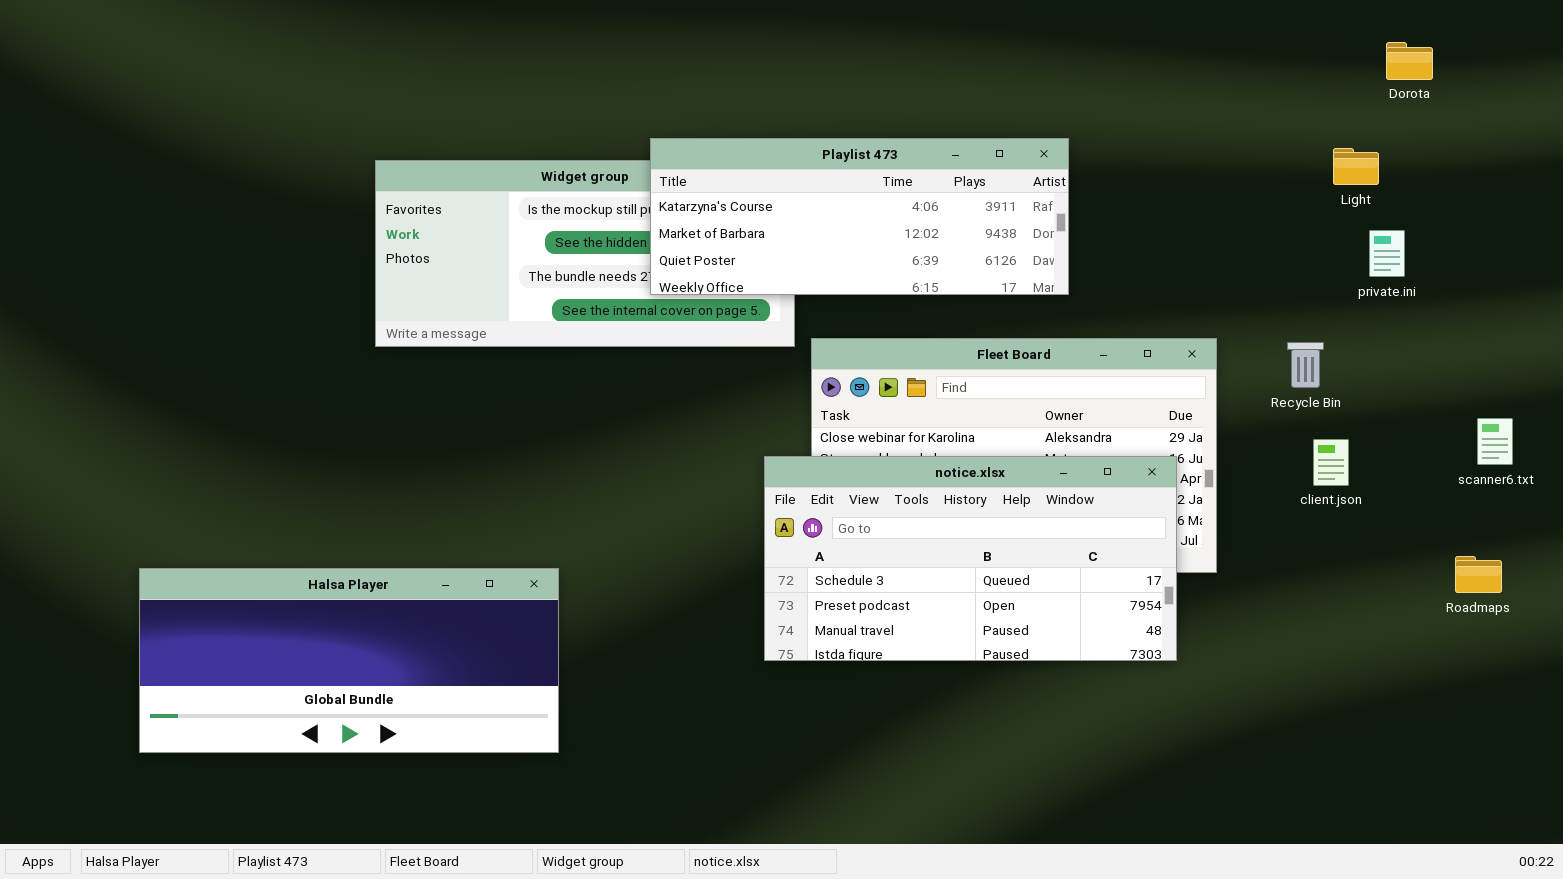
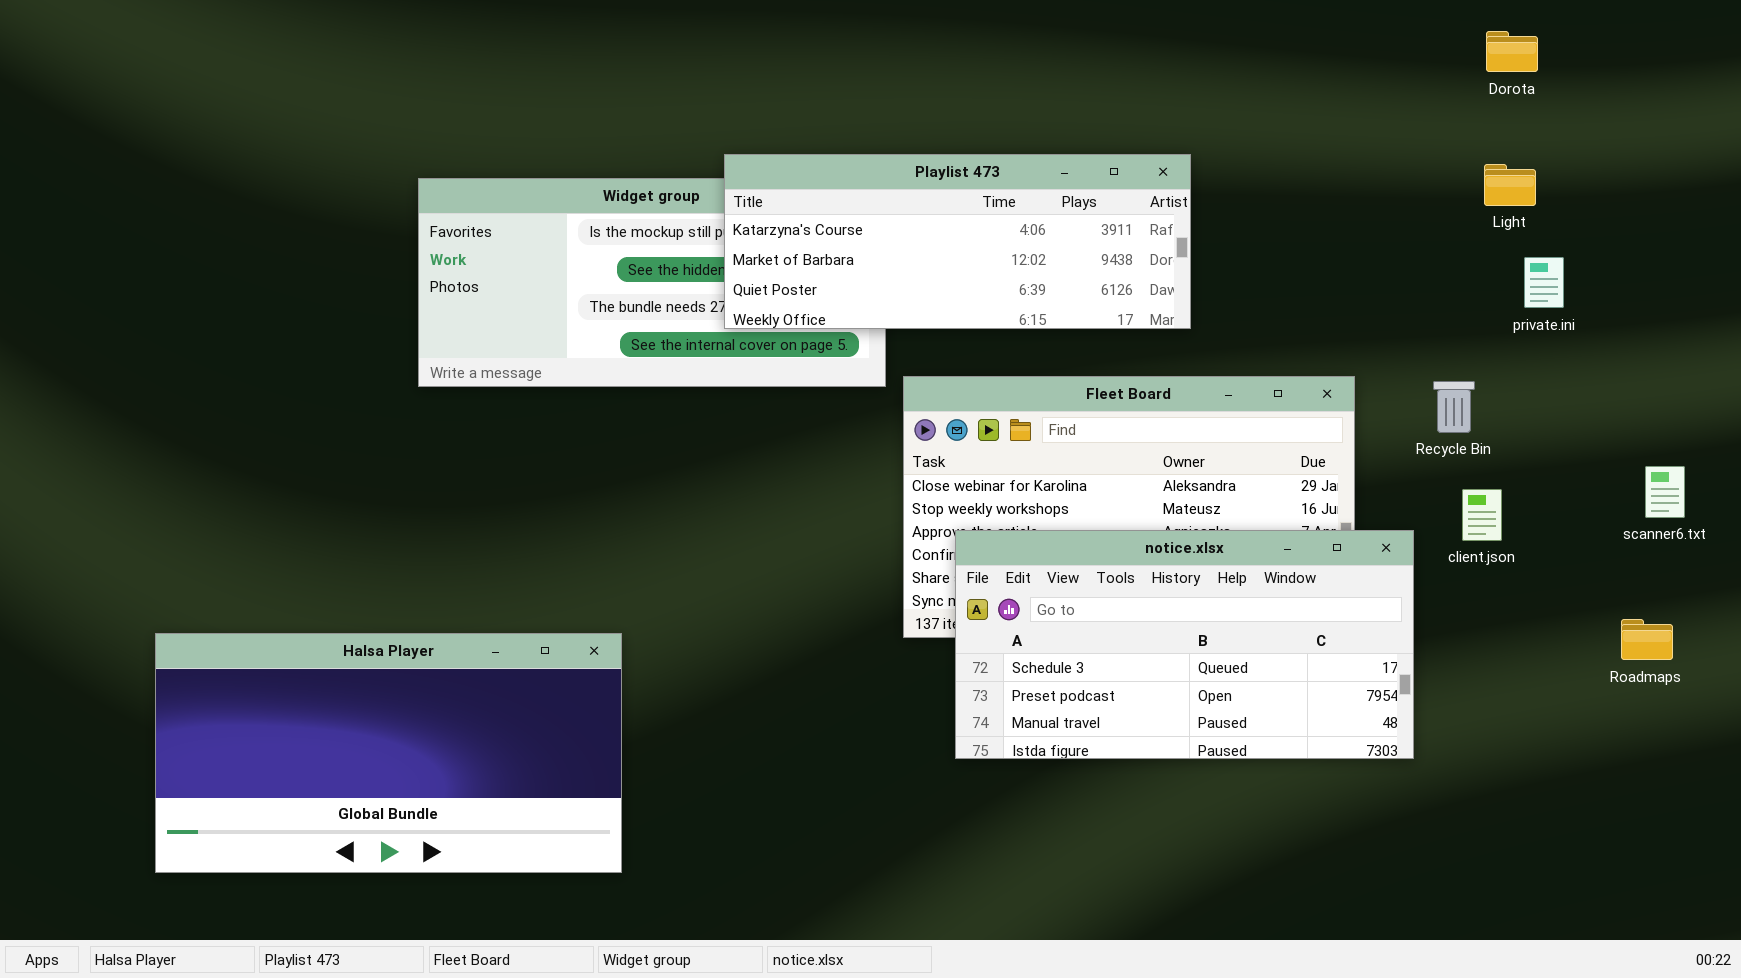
Dorota: [1386,42,1433,80] -> [1486,31,1538,72], moved
notice.xlsx: [764,456,1177,661] -> [955,530,1414,759], moved
Halsa Player: [139,568,559,753] -> [155,633,622,873], resized

